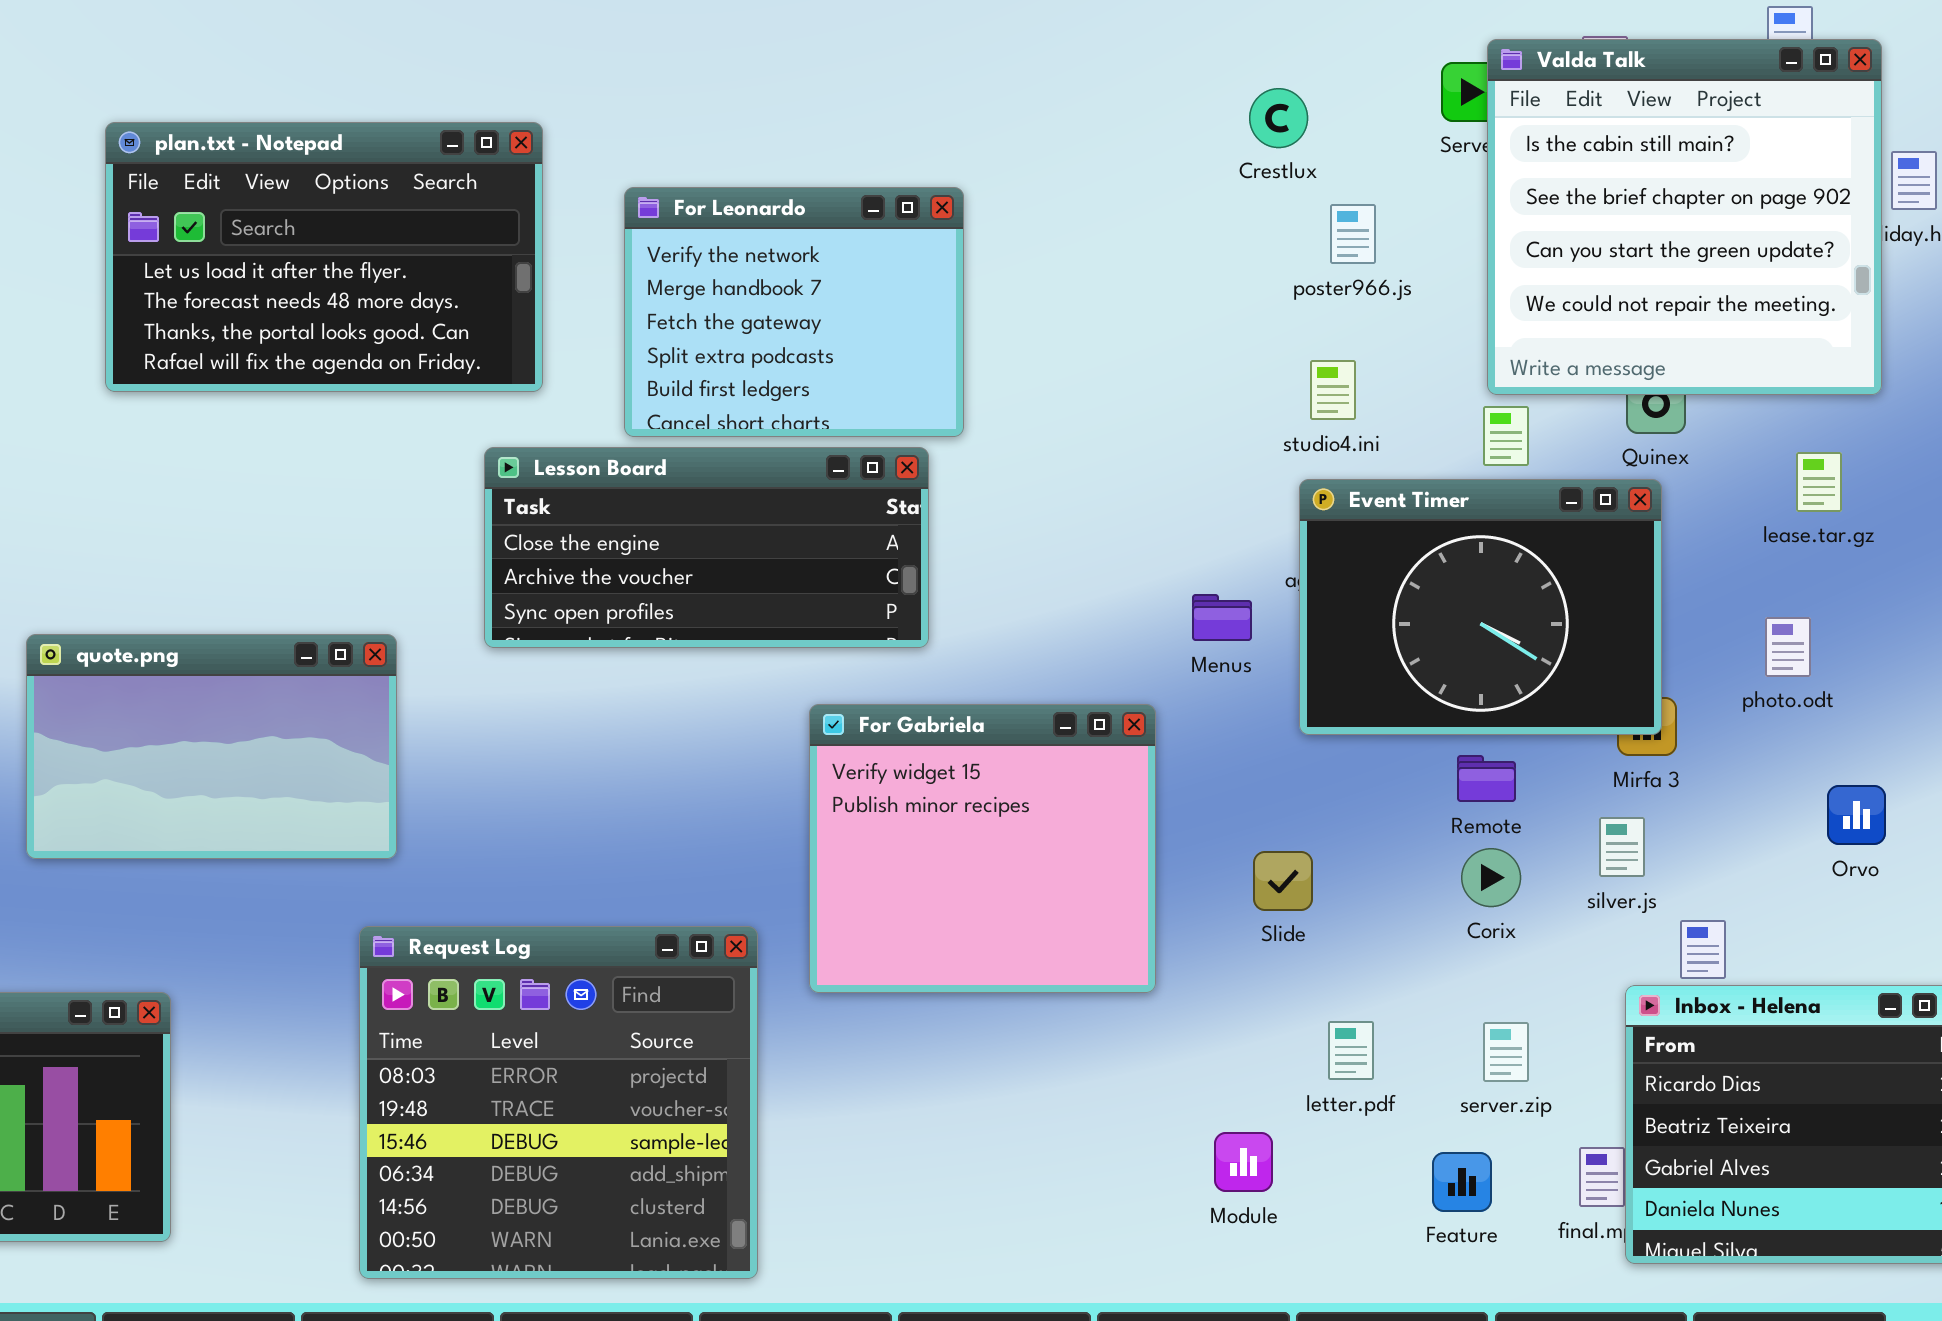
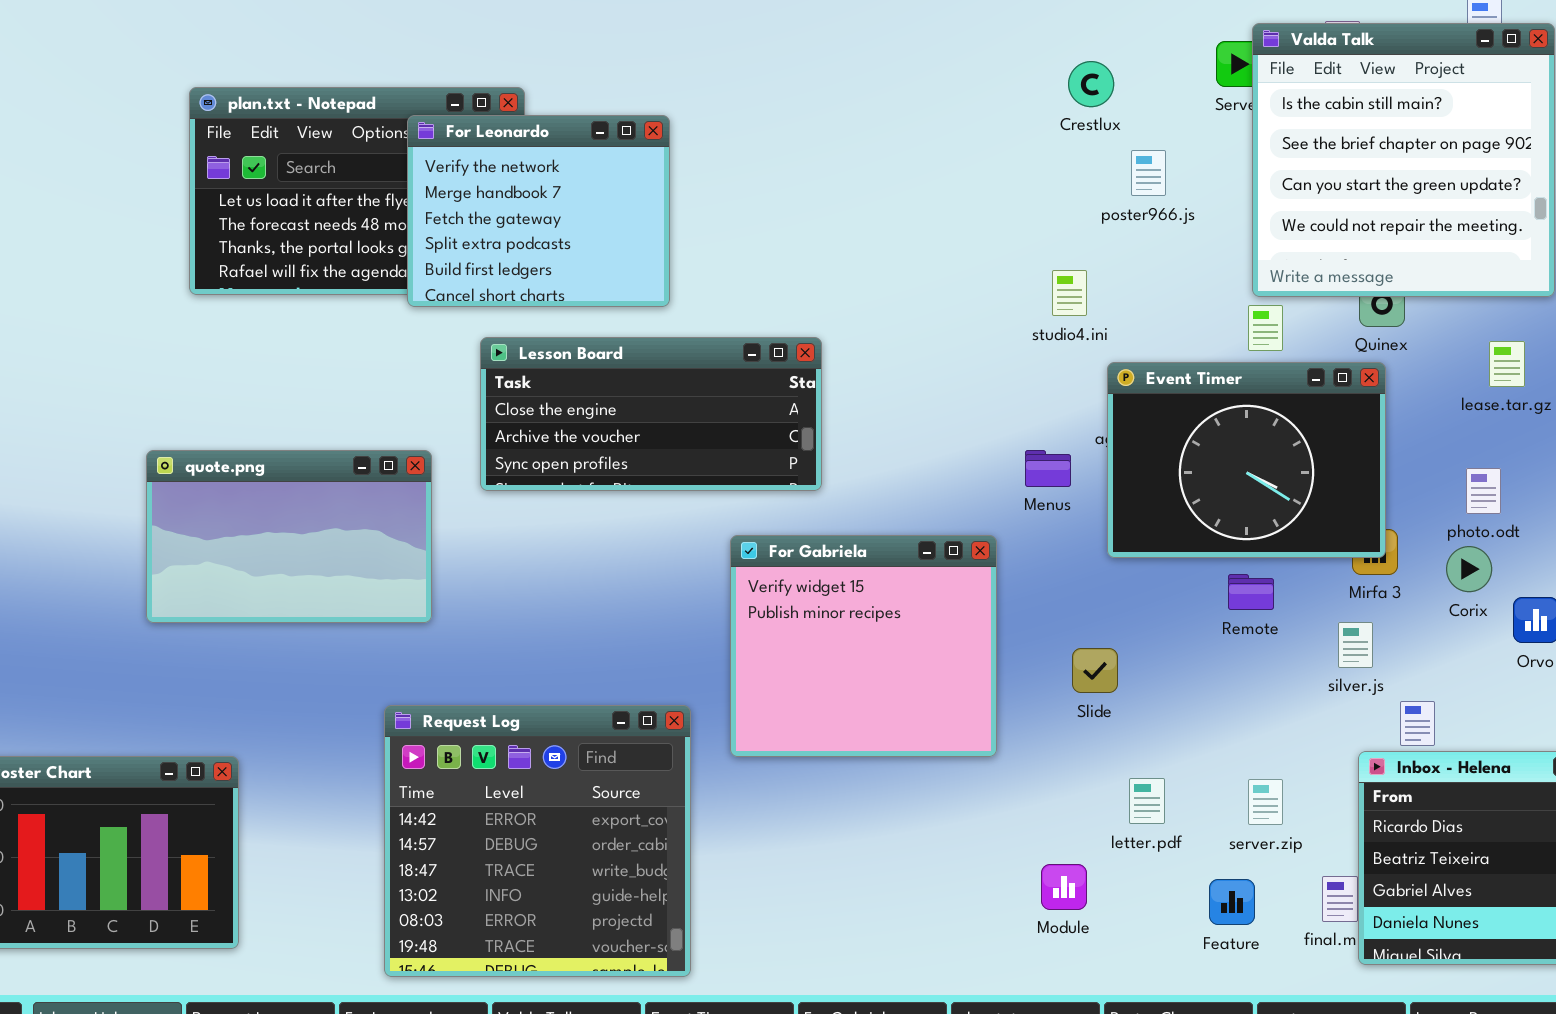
For Leonardo: [624,187,964,437] -> [407,115,670,307], moved
studio4.ini: [1310,360,1356,420] -> [1052,270,1087,316], moved
quote.png: [26,634,397,859] -> [146,450,432,623], moved
Corix: [1461,848,1521,907] -> [1446,546,1492,592], moved
Request Log: [359,926,758,1279] -> [384,705,691,977], scrolled up 4 rows

